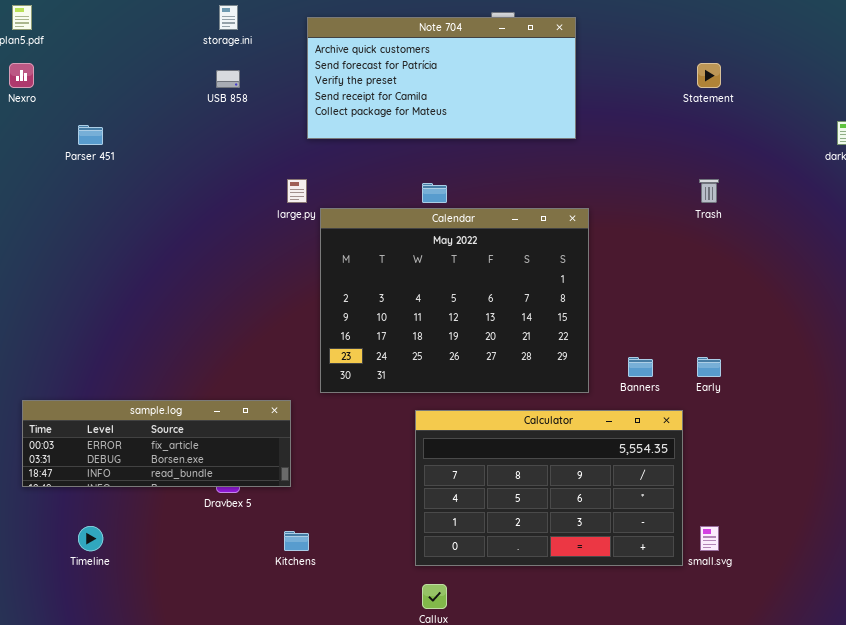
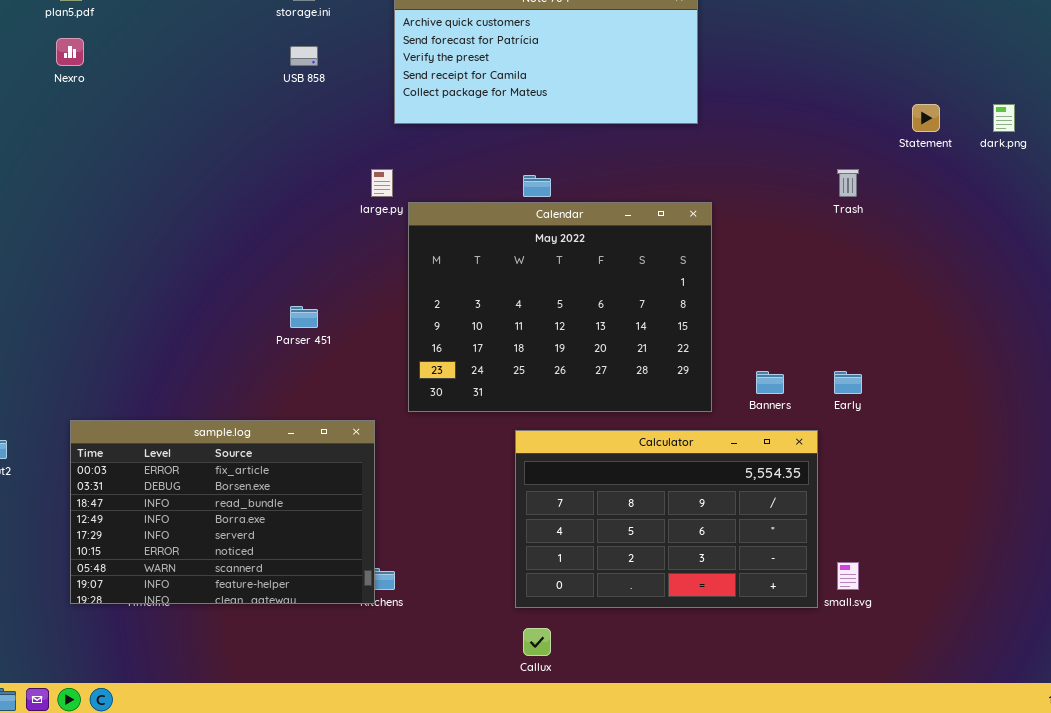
Statement: [697,63,721,88] -> [912,104,940,132], moved
Parser 451: [78,125,103,145] -> [290,306,318,328], moved
sample.log: [22,400,291,487] -> [70,420,375,604], resized

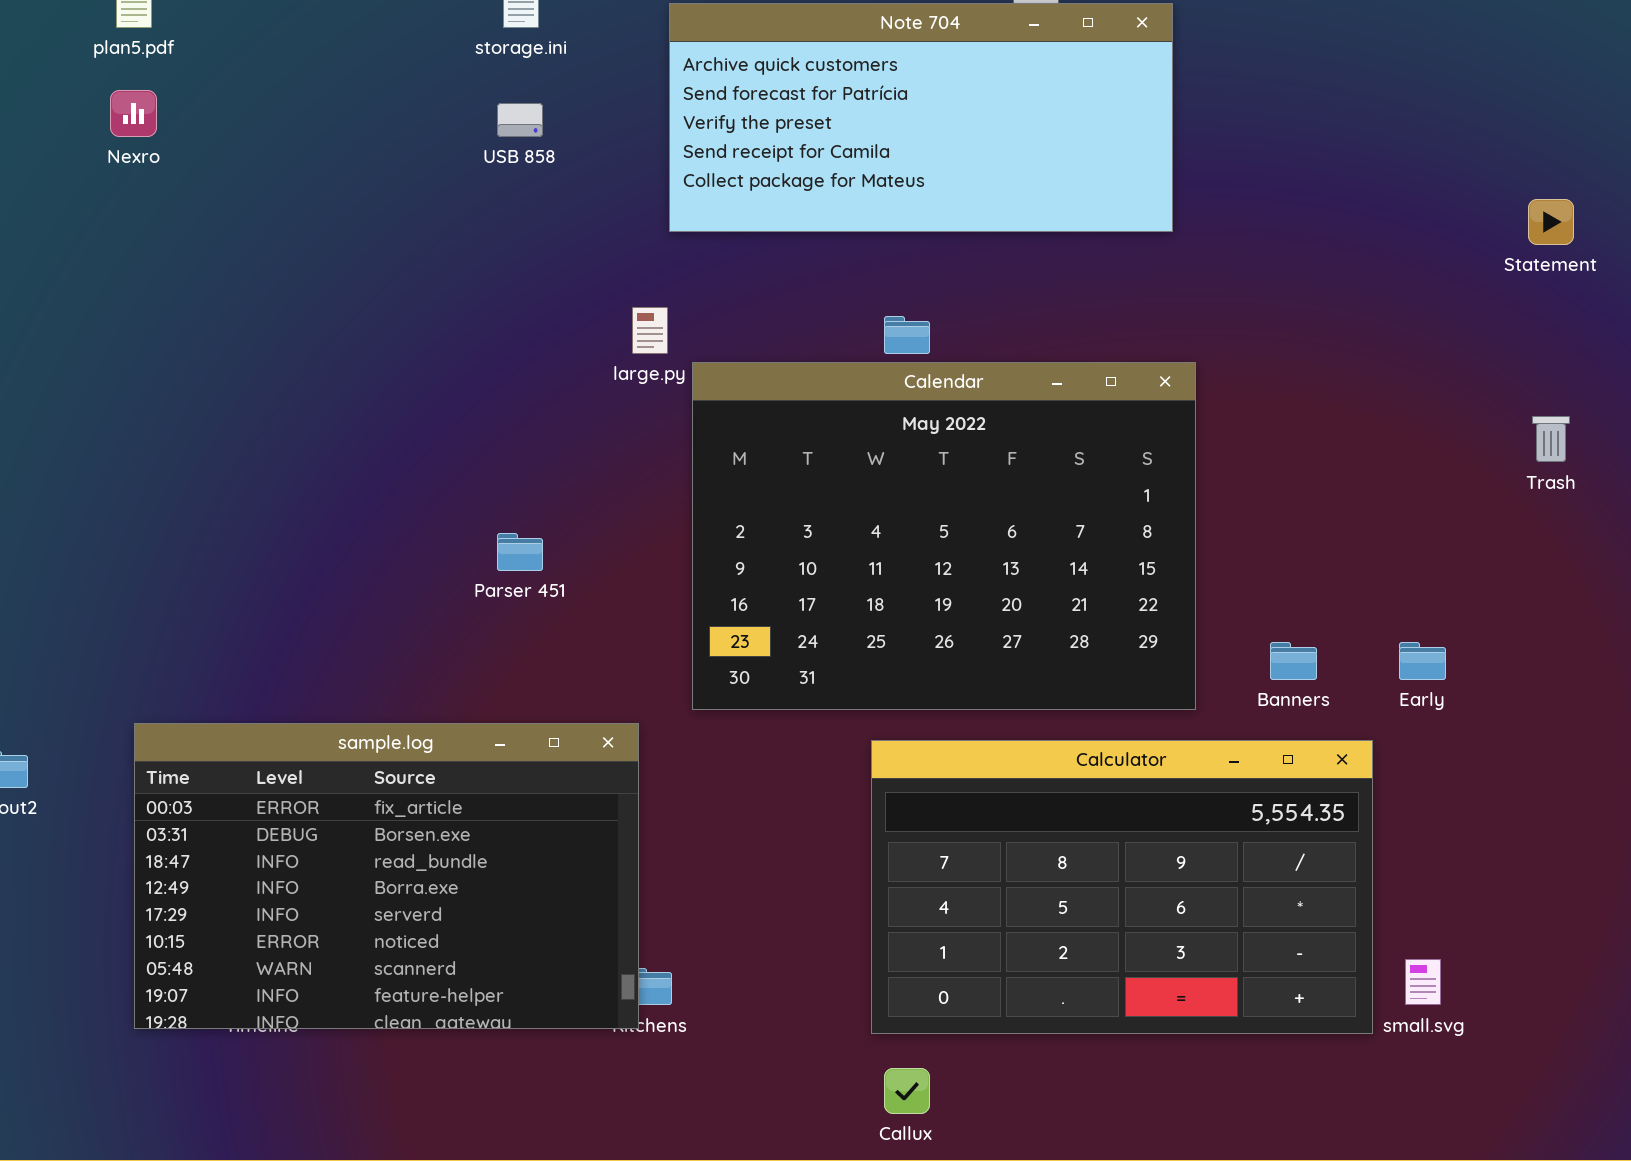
Trash: [837,169,859,197] -> [1532,416,1570,462], moved

